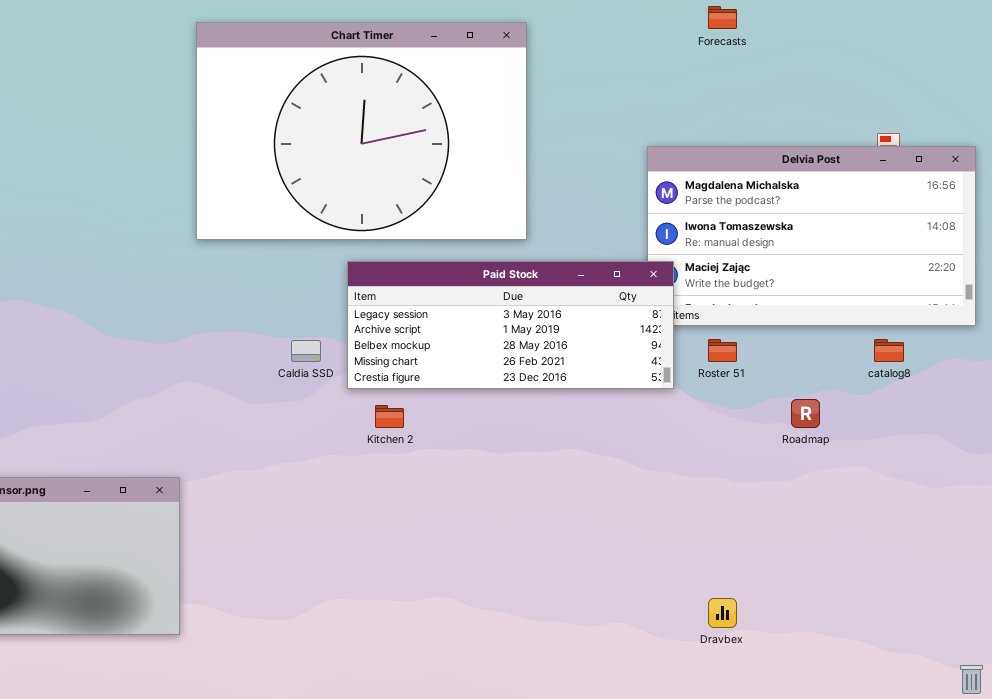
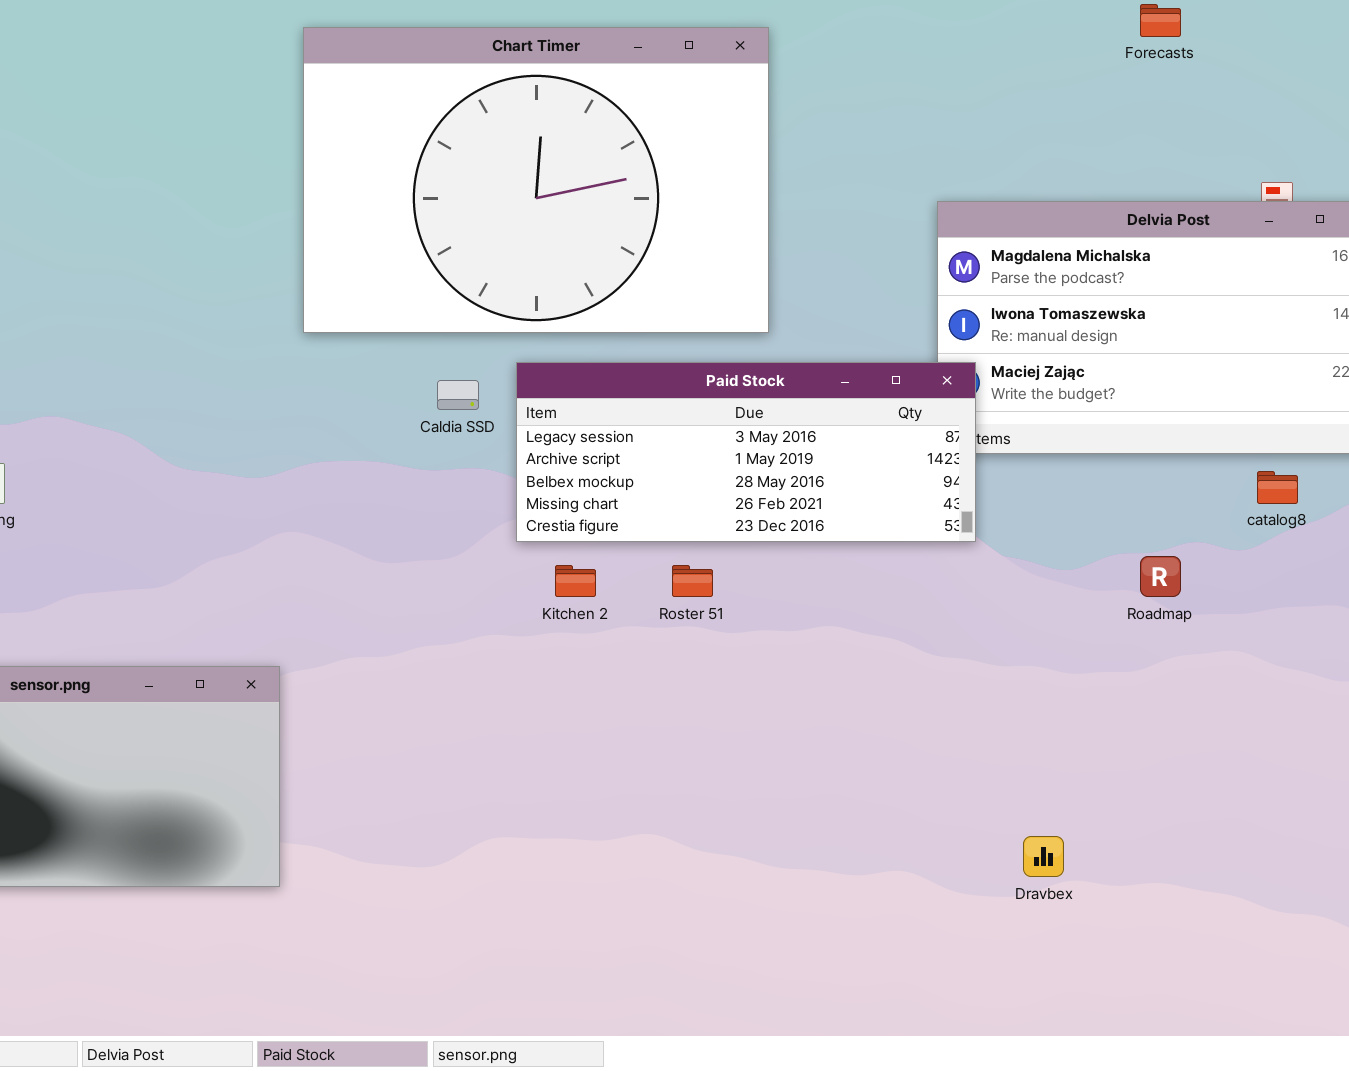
Forecasts: [708,6,737,29] -> [1140,4,1181,37], moved
Roster 51: [708,339,737,362] -> [672,565,713,597], moved
Caldia SSD: [291,340,321,362] -> [437,380,479,410], moved

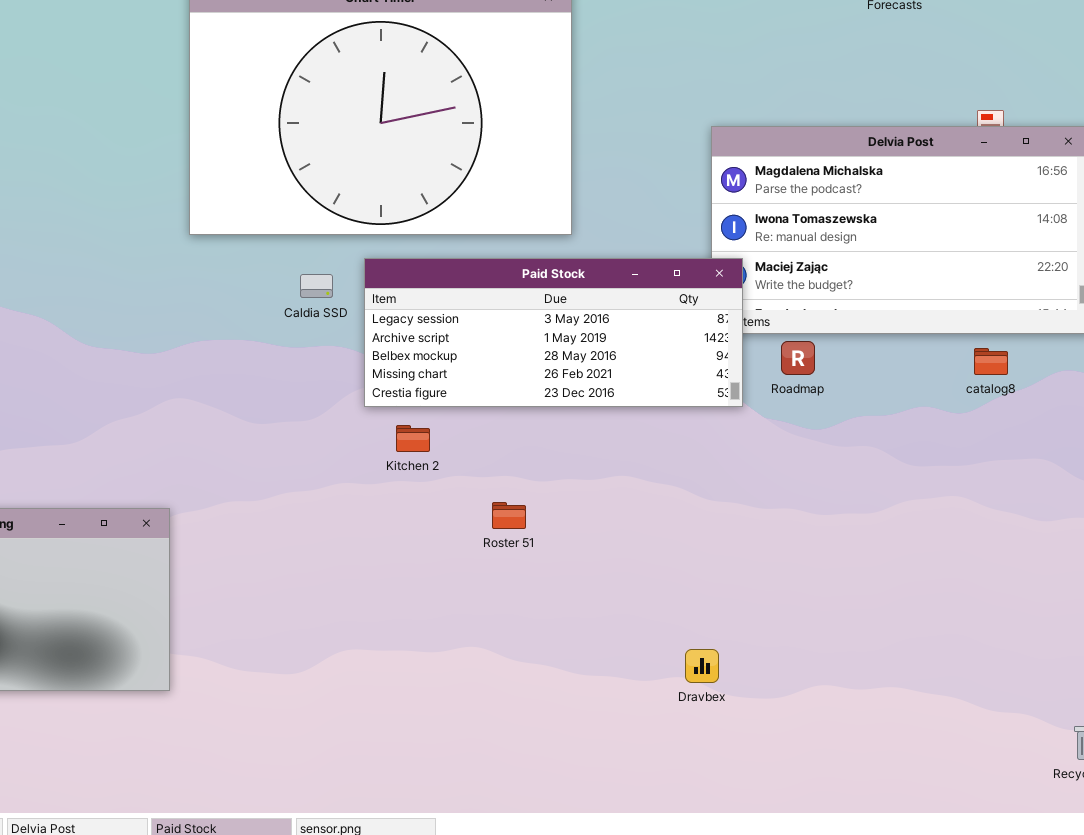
Roadmap: [1140,556,1181,597] -> [781,341,815,375], moved
Roster 51: [672,565,713,597] -> [492,502,526,529], moved
Dravbex: [1023,836,1064,877] -> [685,649,719,683], moved

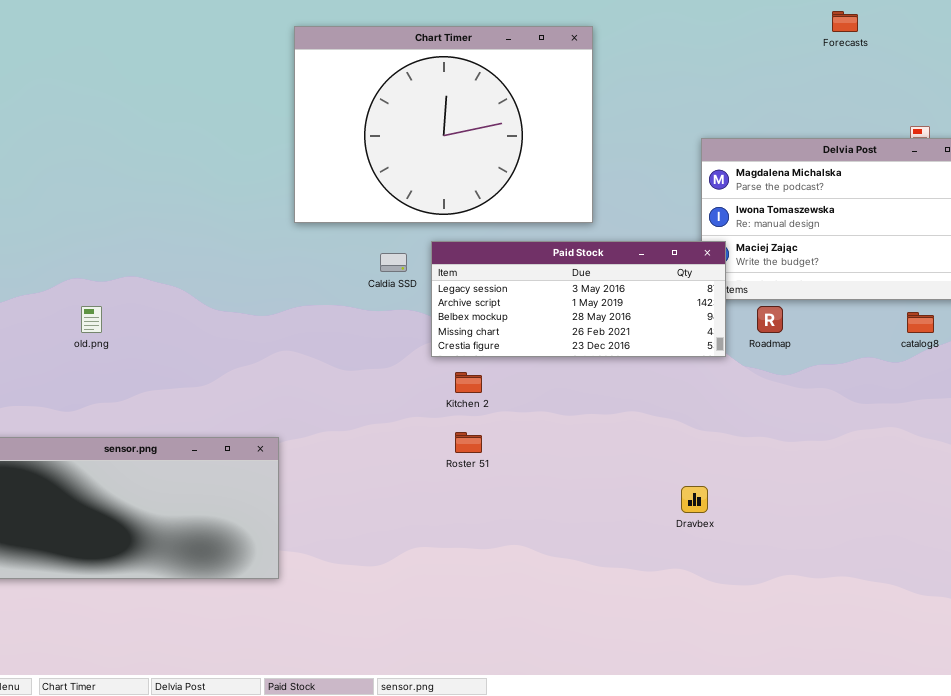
Roster 51: [492,502,526,529] -> [455,432,482,453], moved
Dravbex: [685,649,719,683] -> [681,486,708,513], moved

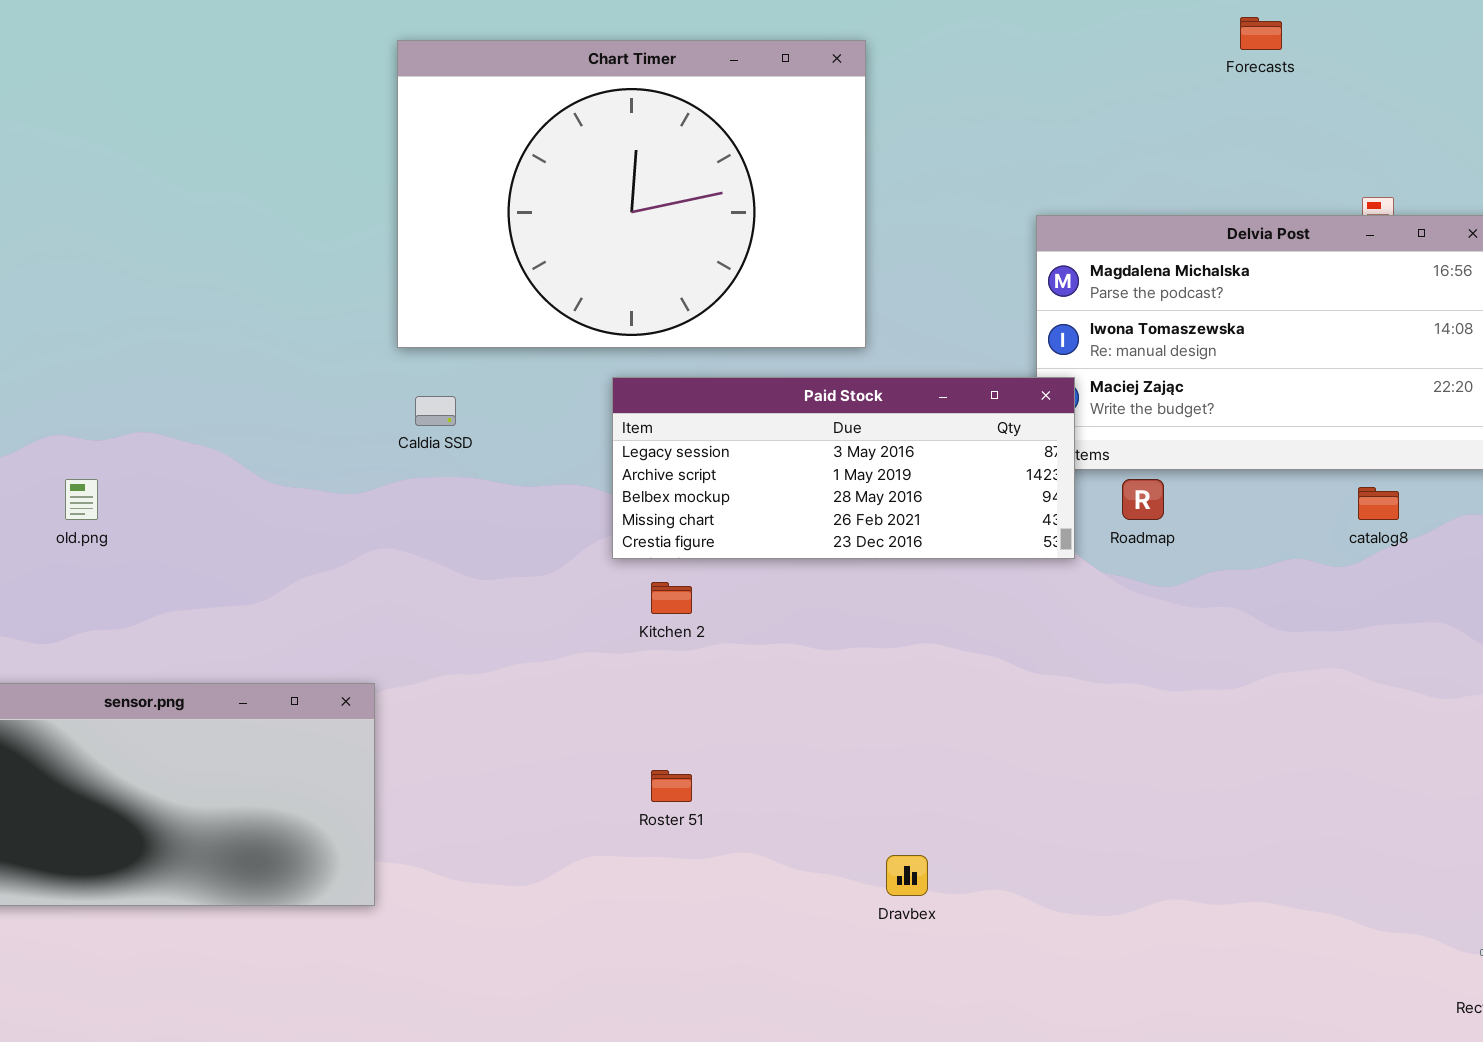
Caldia SSD: [380,253,407,272] -> [415,396,456,426], moved
Roster 51: [455,432,482,453] -> [651,770,692,802], moved
Dravbex: [681,486,708,513] -> [886,855,928,896], moved

